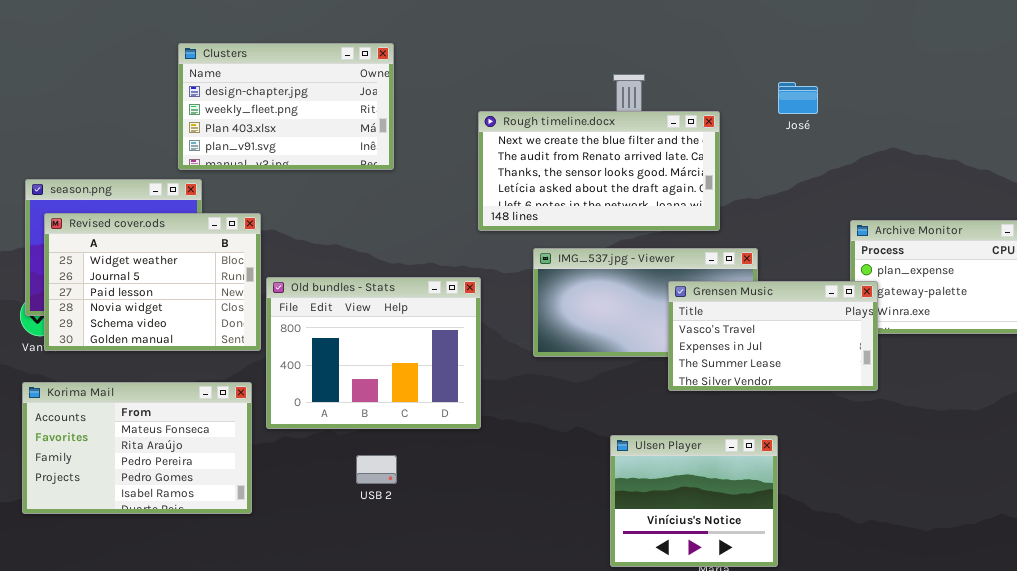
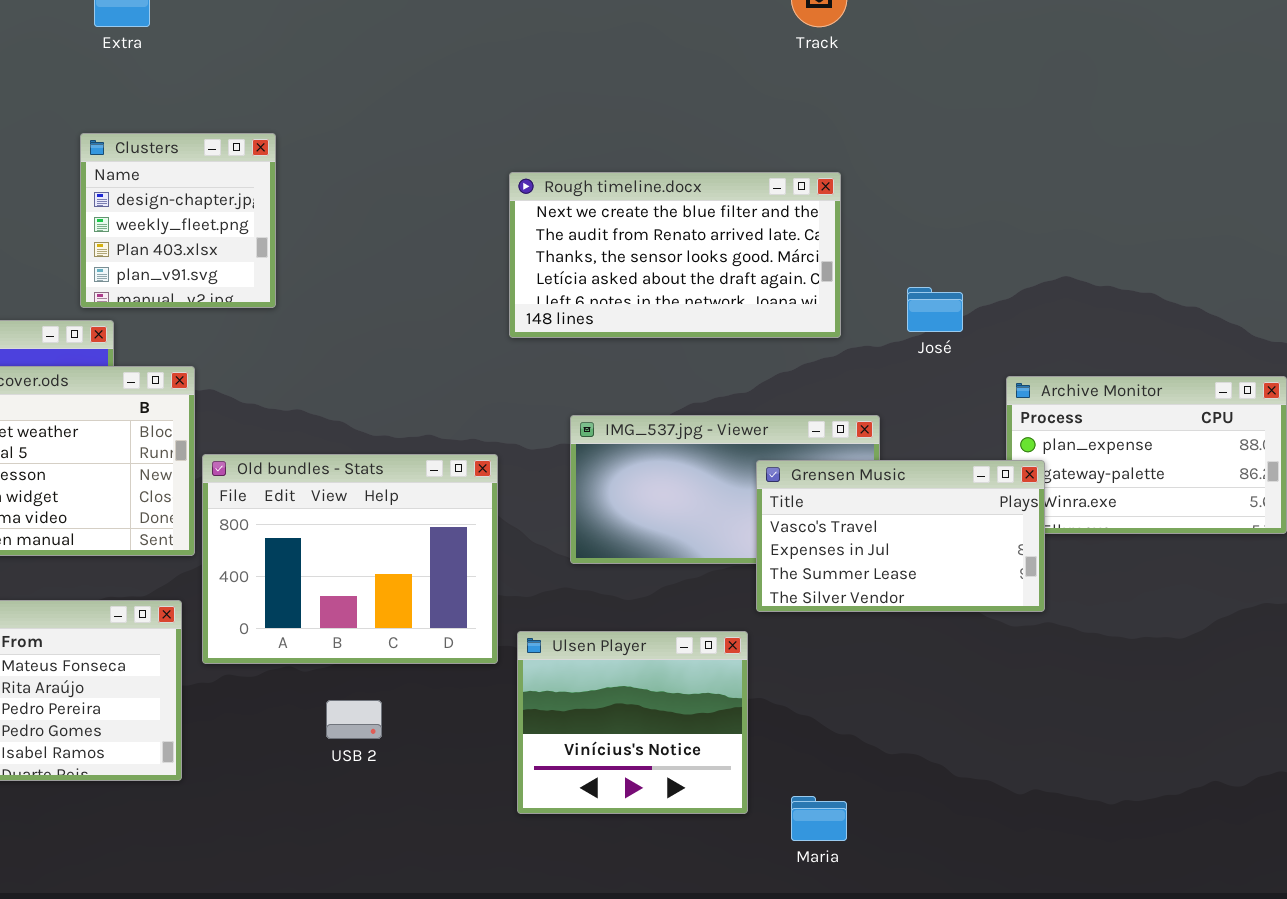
Clusters: [178,43,394,170] -> [80,133,276,308], resized
José: [778,82,818,114] -> [907,287,963,332], moved
Rough timeline.docx: [478,111,720,231] -> [509,172,841,338], moved
Ulsen Player: [610,435,778,567] -> [517,631,748,814], moved

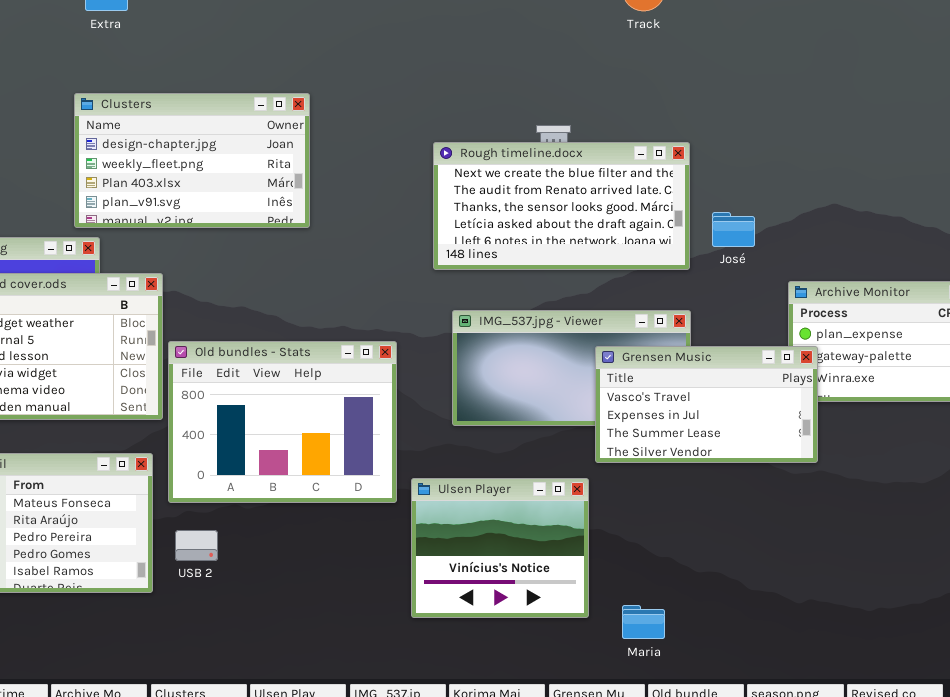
Clusters: [80,133,276,308] -> [74,93,310,228], resized
Rough timeline.docx: [509,172,841,338] -> [433,142,690,270], moved
USB 2: [326,700,382,739] -> [175,530,218,561], moved

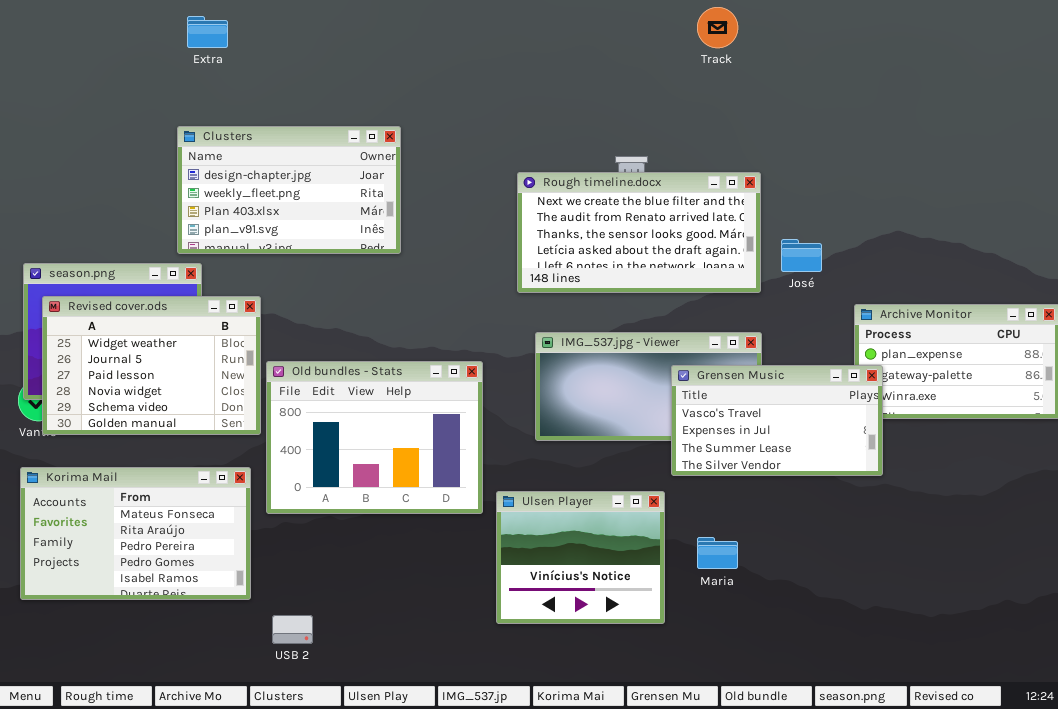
USB 2: [175,530,218,561] -> [272,615,313,644], moved
Maria: [622,605,665,639] -> [697,537,738,569], moved

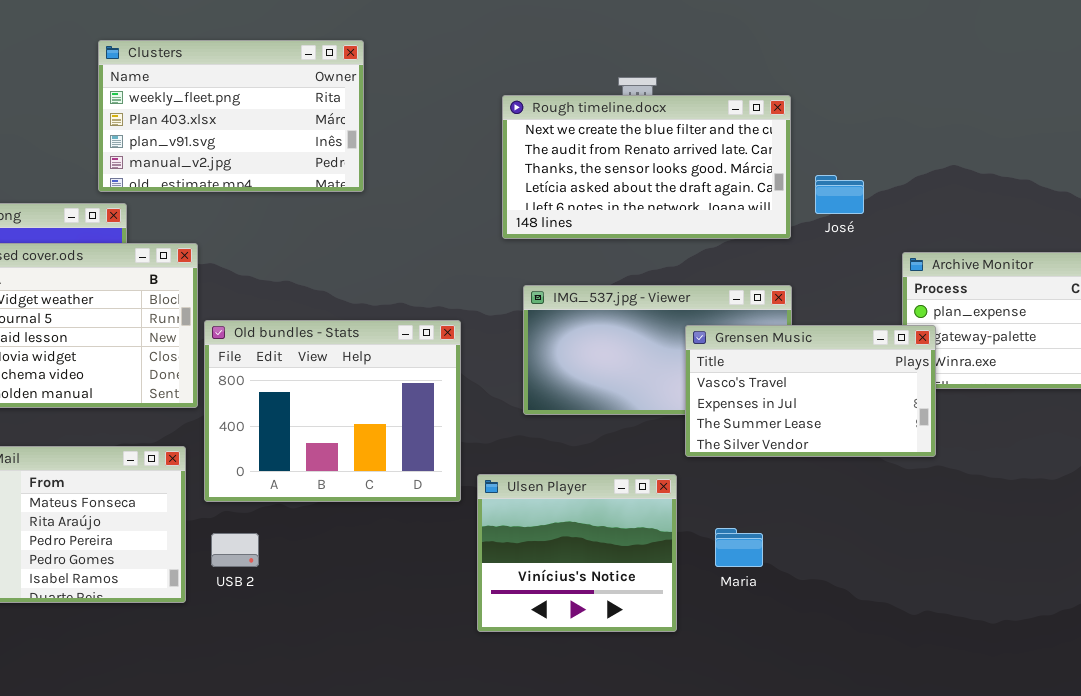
Clusters: [177,126,401,254] -> [98,40,364,192], scrolled down 1 row
USB 2: [272,615,313,644] -> [211,533,259,567], moved

